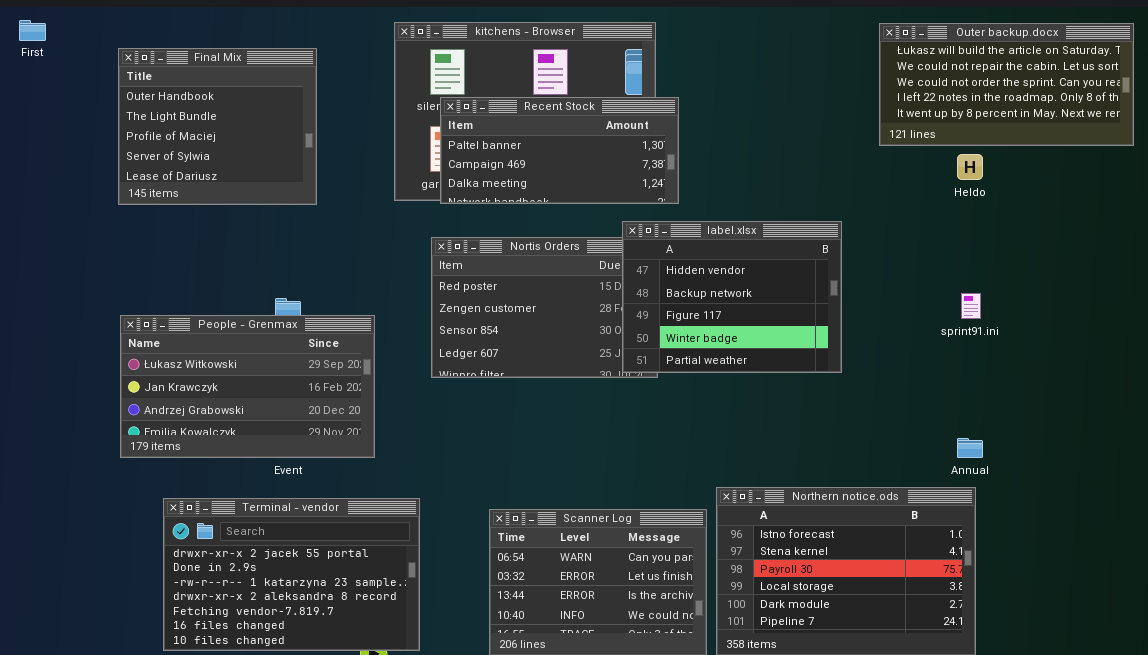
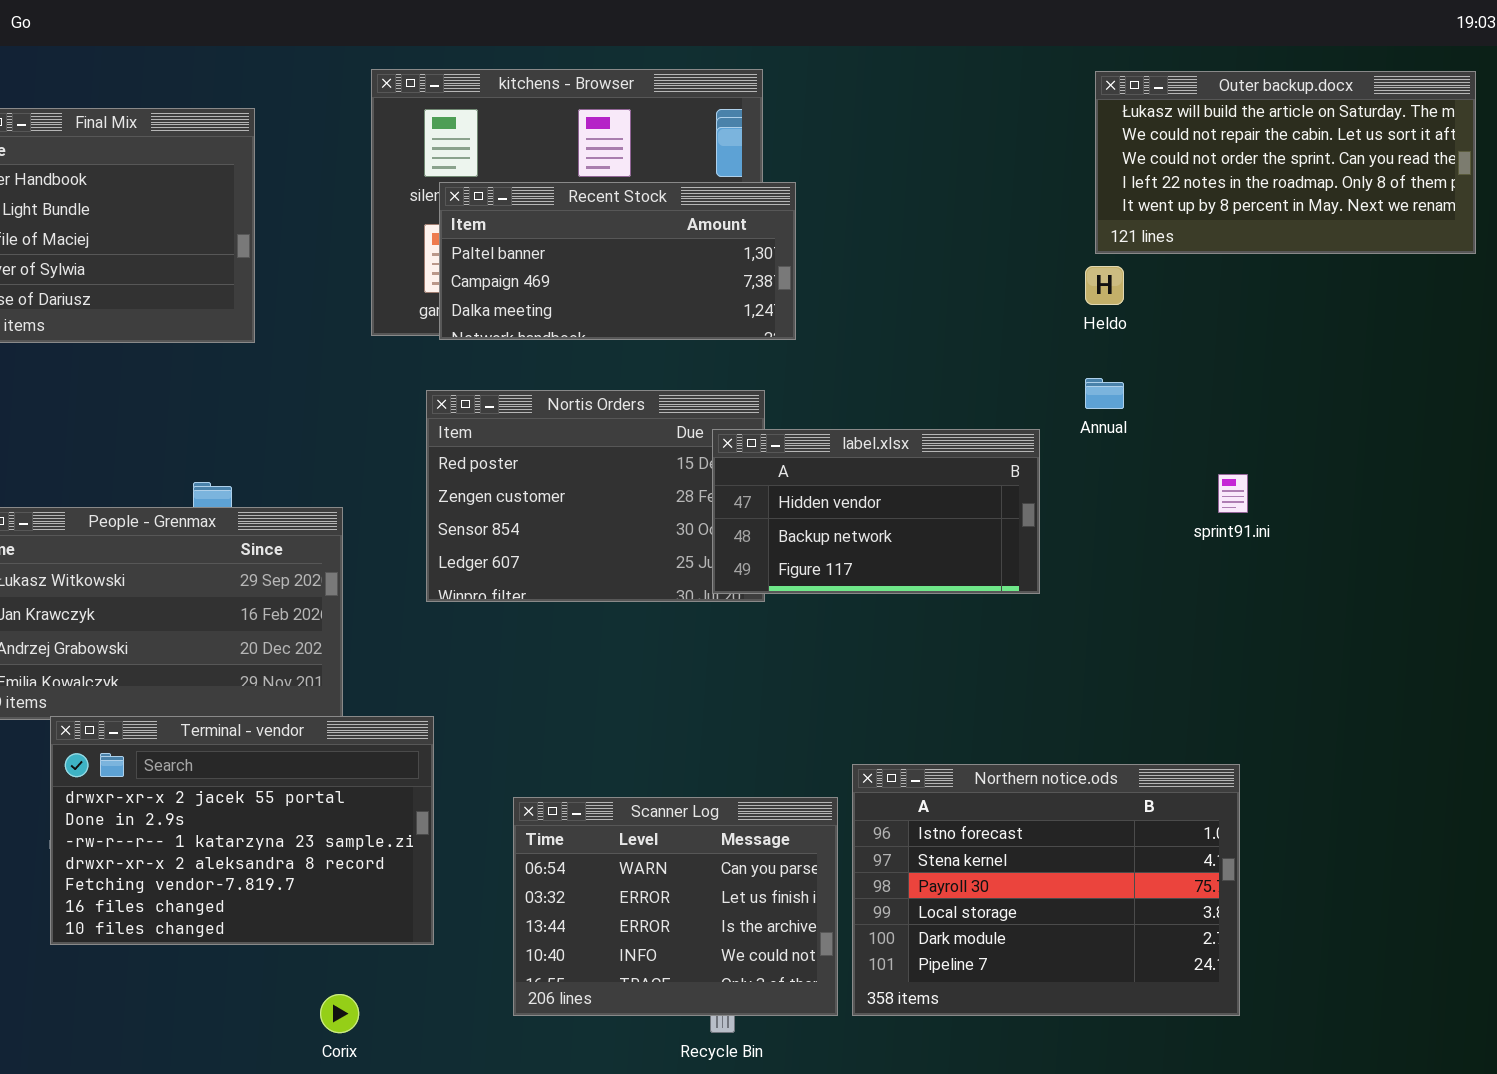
Heldo: [957,154,983,180] -> [1085,266,1124,305], moved
label.xlsx: [622,221,842,373] -> [712,429,1040,594], resized
Annual: [957,438,983,458] -> [1085,378,1124,409], moved
Terminal - vendor: [163,498,420,651] -> [50,716,434,945], moved

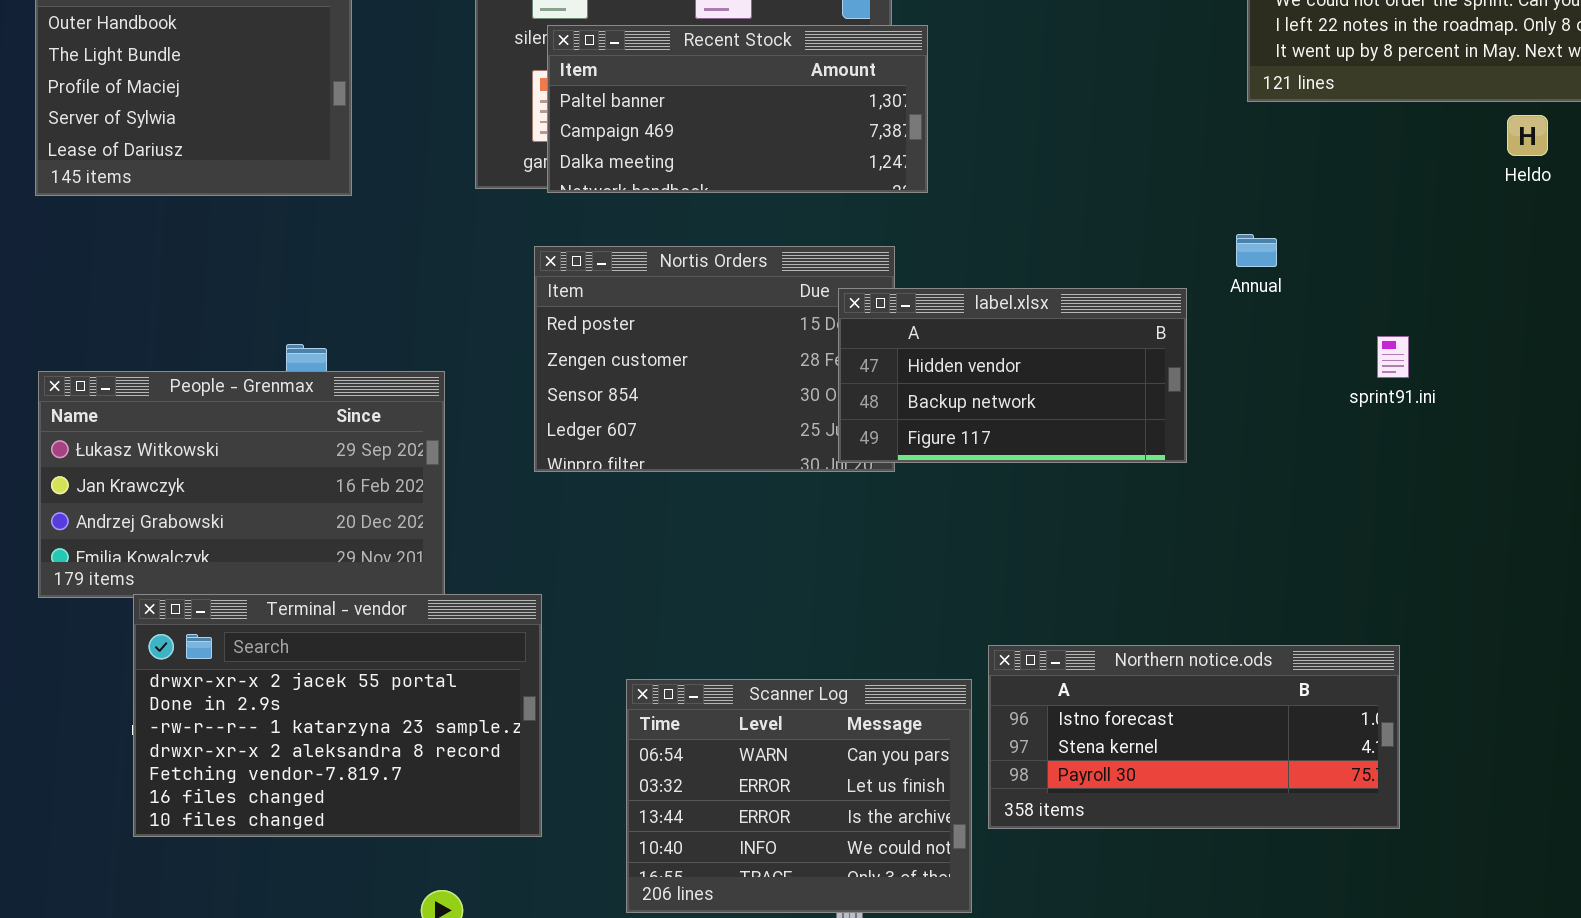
Heldo: [1085,266,1124,305] -> [1507,115,1548,156], moved
Northern notice.ods: [852,764,1240,1016] -> [988,645,1400,829], resized

